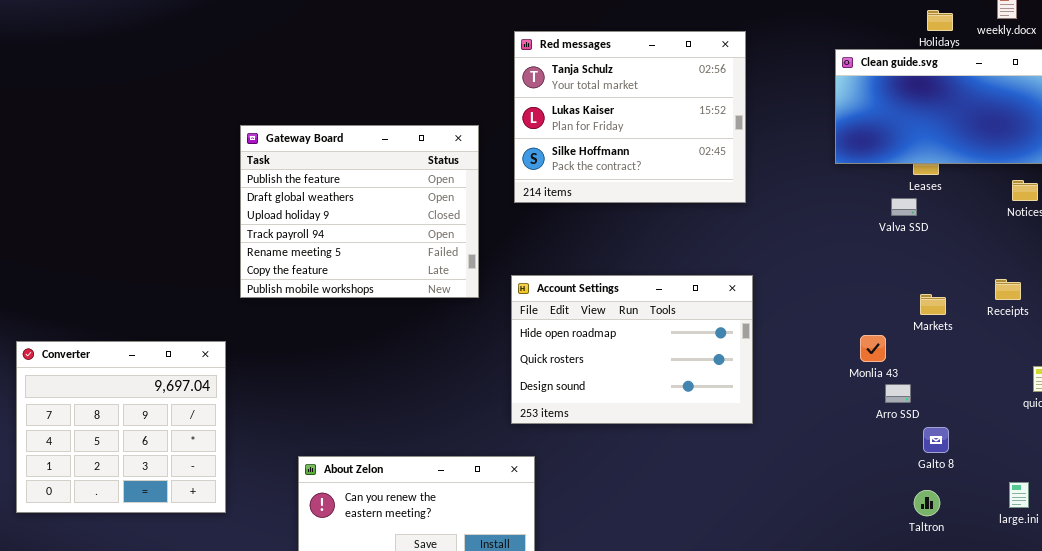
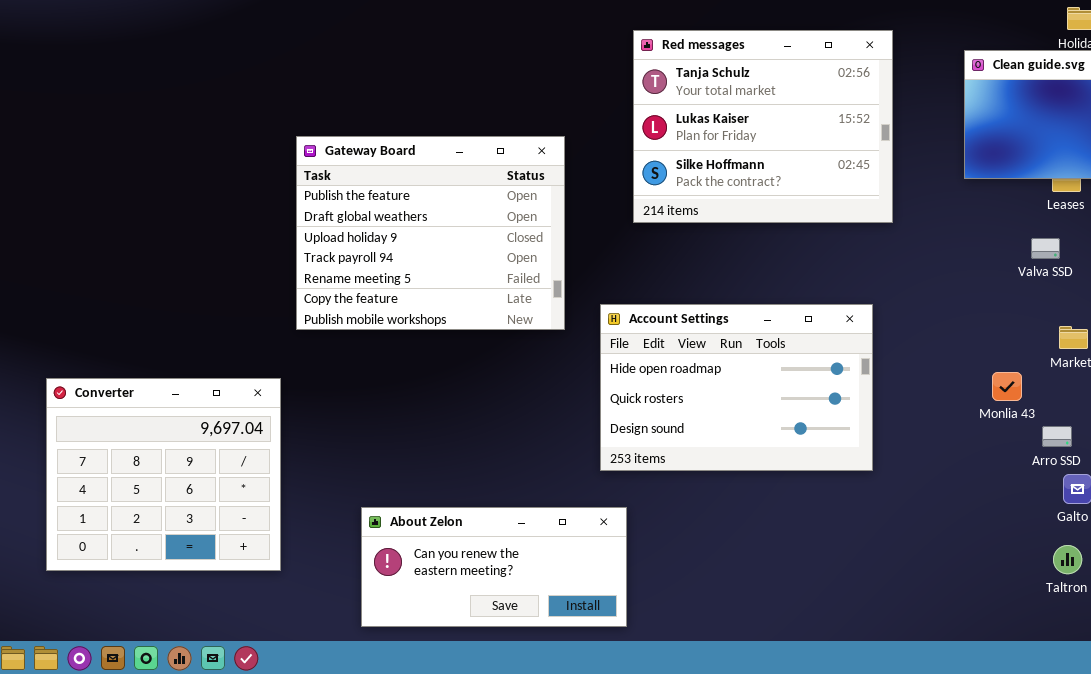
Red messages: [514,31,746,203] -> [633,30,893,223], moved
Valva SSD: [891,198,917,216] -> [1031,238,1060,259], moved
Arro SSD: [885,384,911,403] -> [1042,426,1072,447], moved

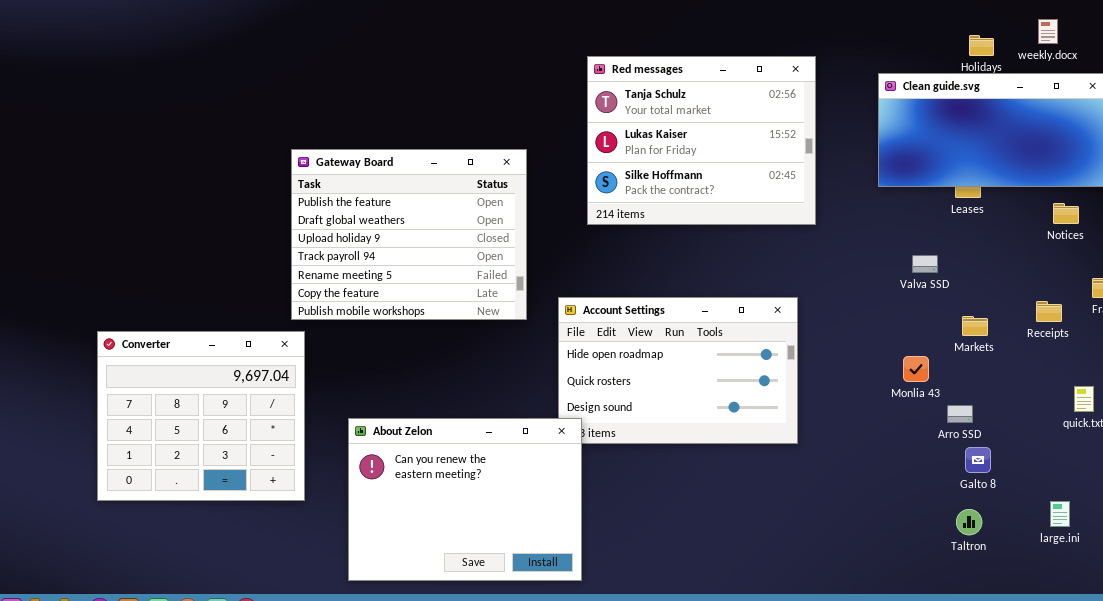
Valva SSD: [1031,238,1060,259] -> [912,255,938,273], moved
Converter: [46,378,281,571] -> [97,331,305,501], moved
About Zelon: [361,507,627,627] -> [348,418,582,581], resized

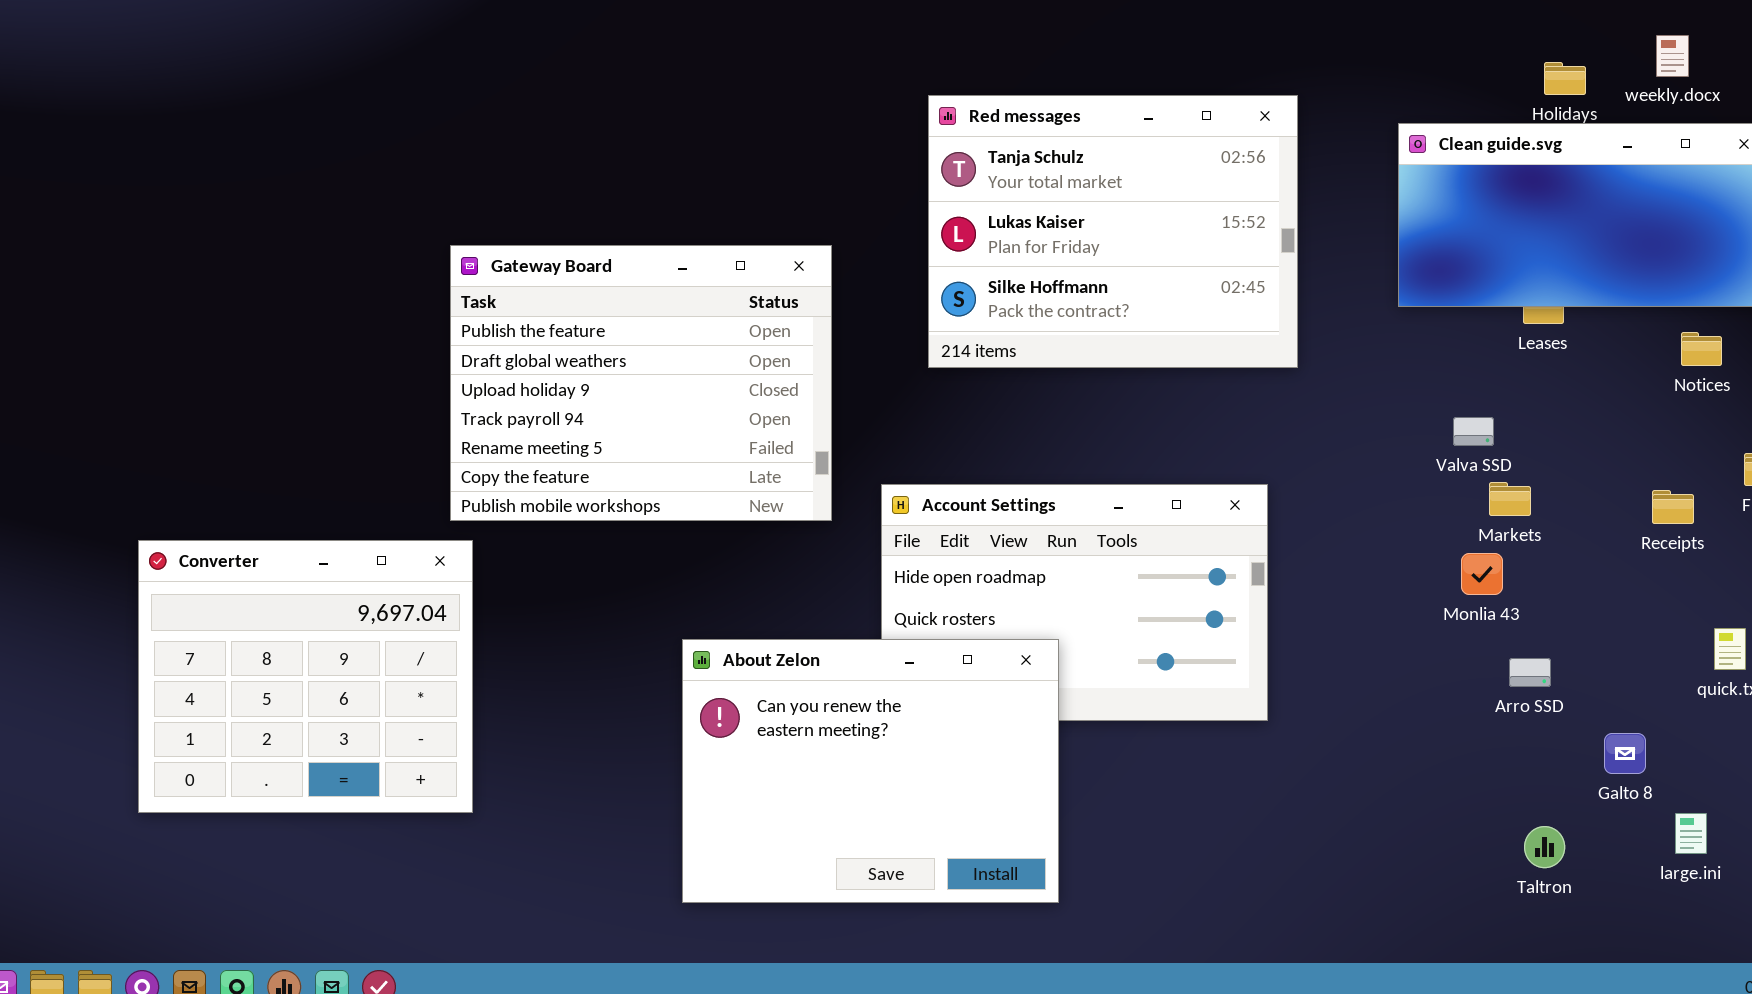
Markets: [962,316,988,336] -> [1489,482,1531,516], moved
Monlia 43: [903,356,929,382] -> [1461,553,1503,595], moved
About Zelon: [348,418,582,581] -> [682,639,1059,903], moved
Galto 8: [965,447,991,473] -> [1604,733,1646,774], moved

